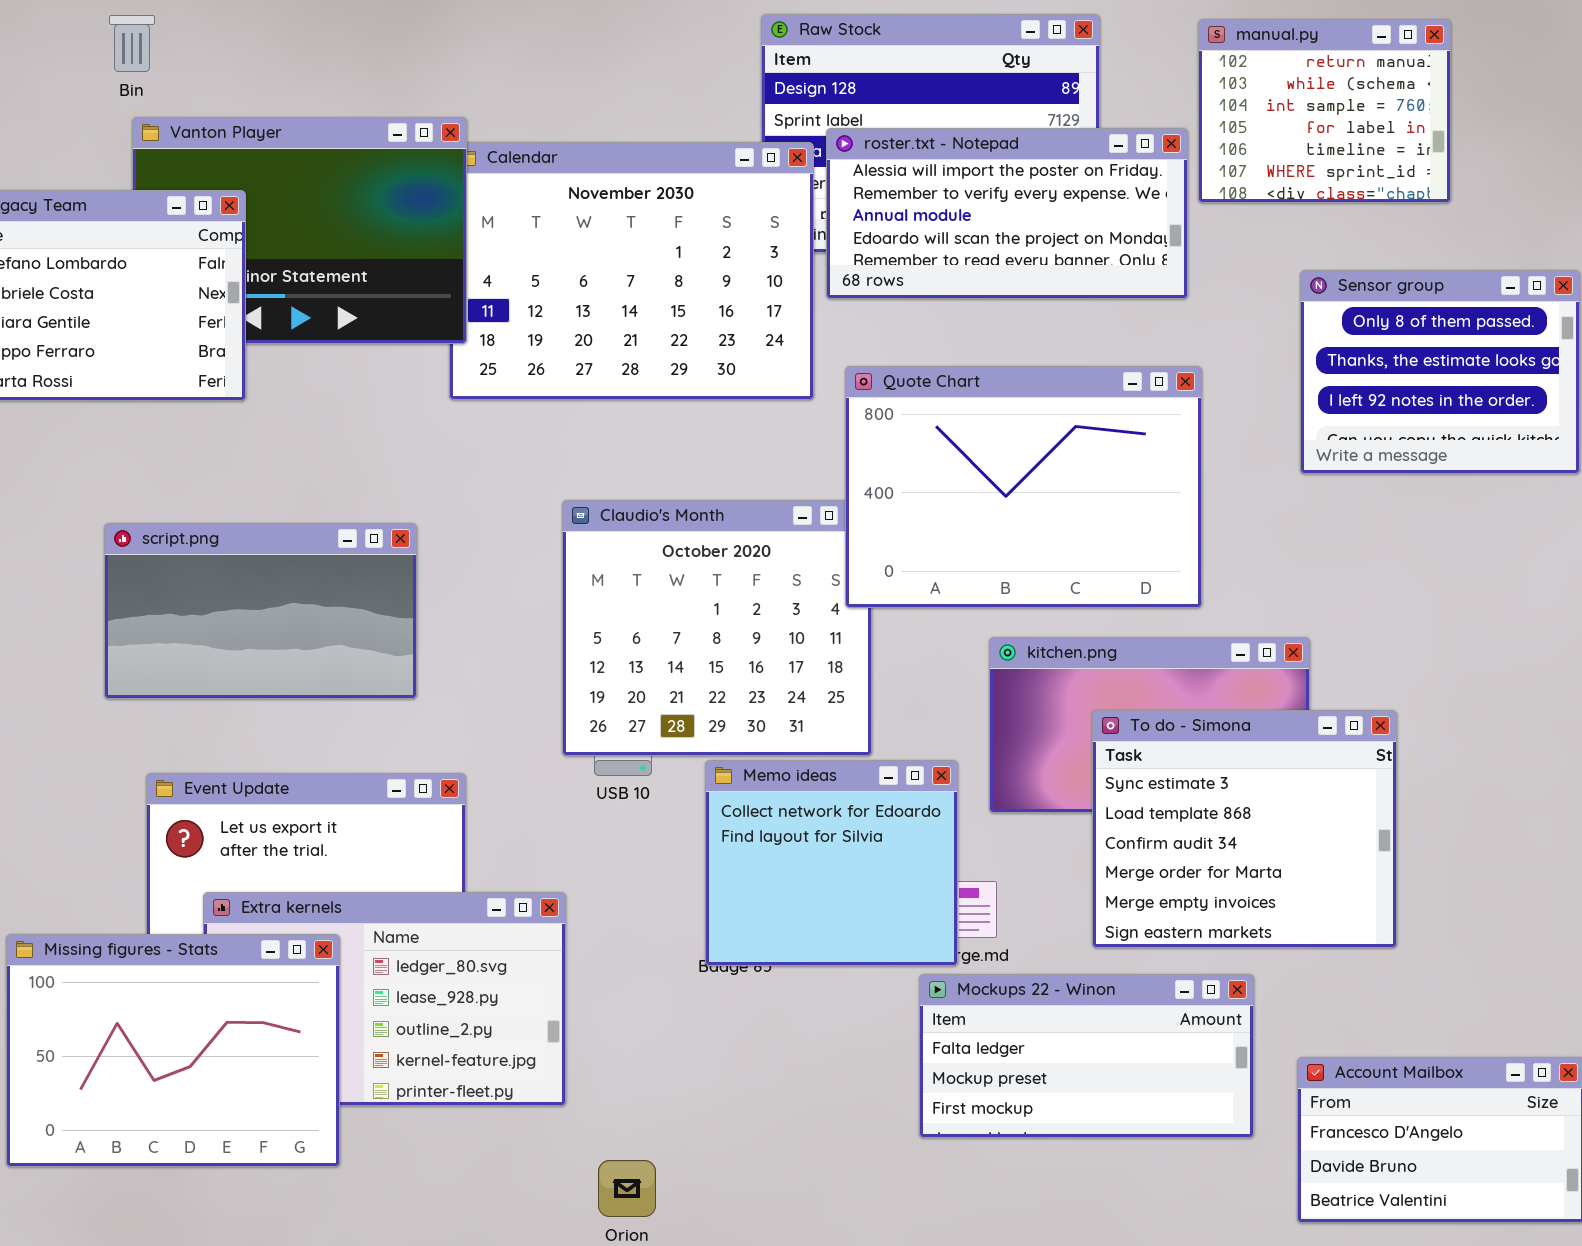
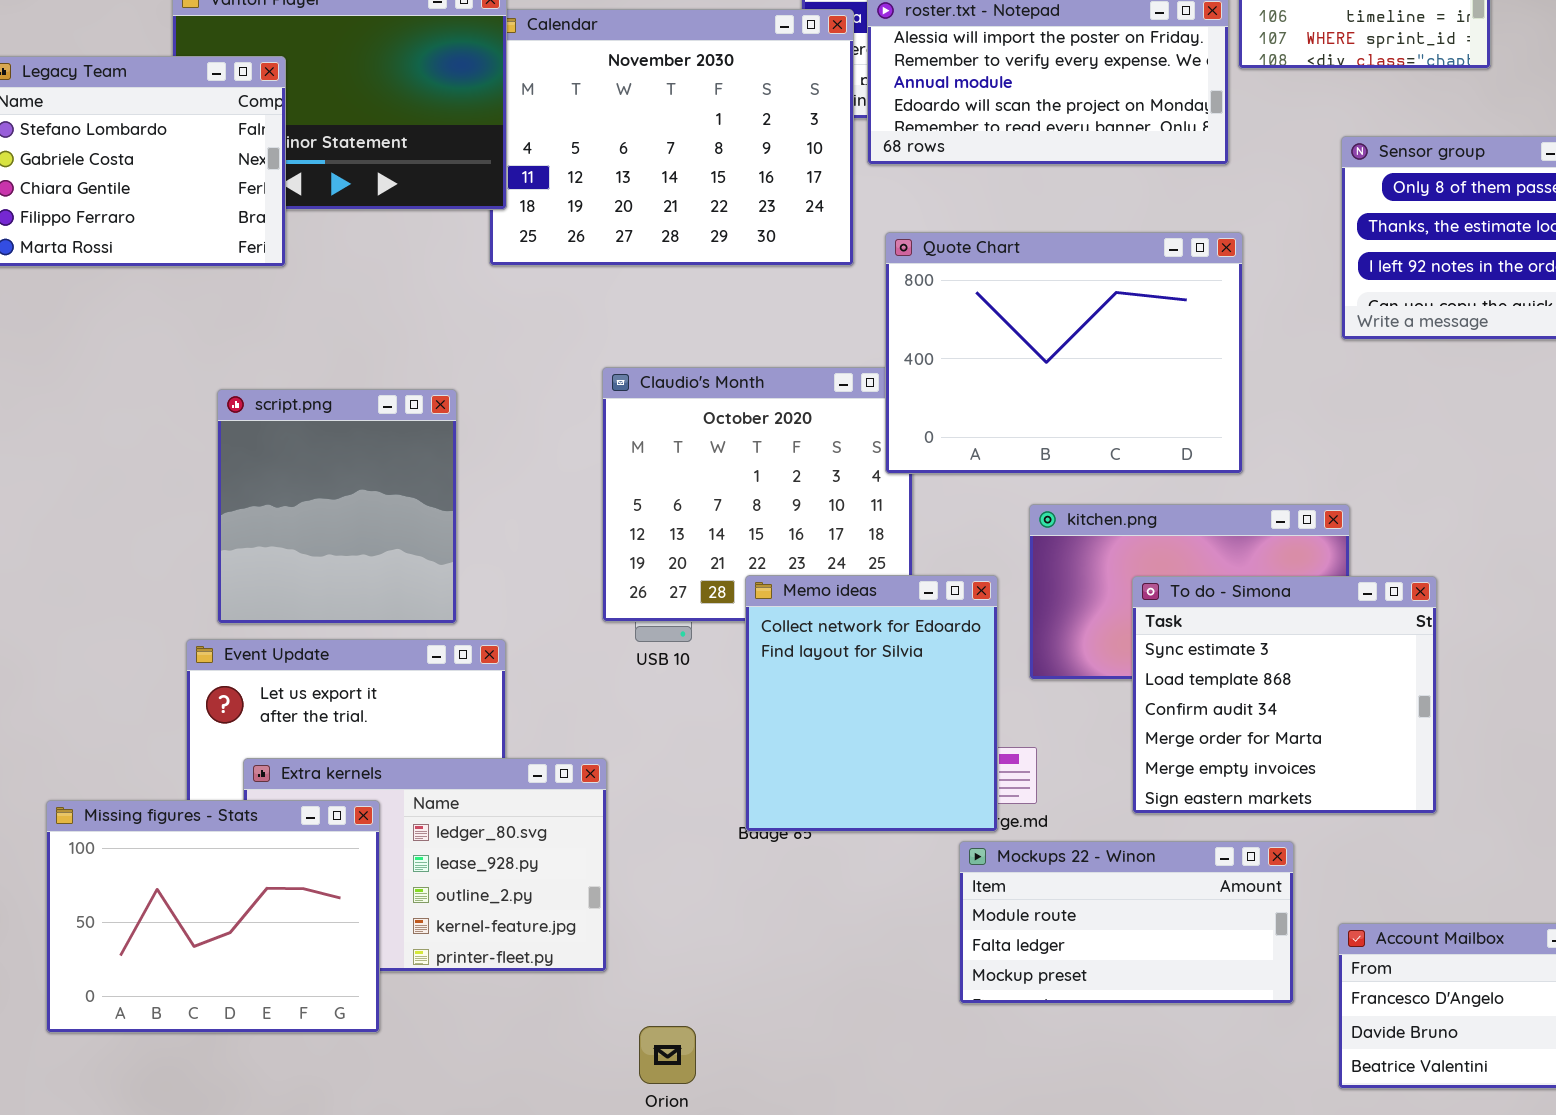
script.png: [104,523,417,699] -> [217,389,457,624], resized
Memo ideas: [705,760,958,966] -> [745,575,998,832], resized
Mockups 22 - Winon: [919,974,1254,1138] -> [959,841,1294,1004], scrolled up 1 row

